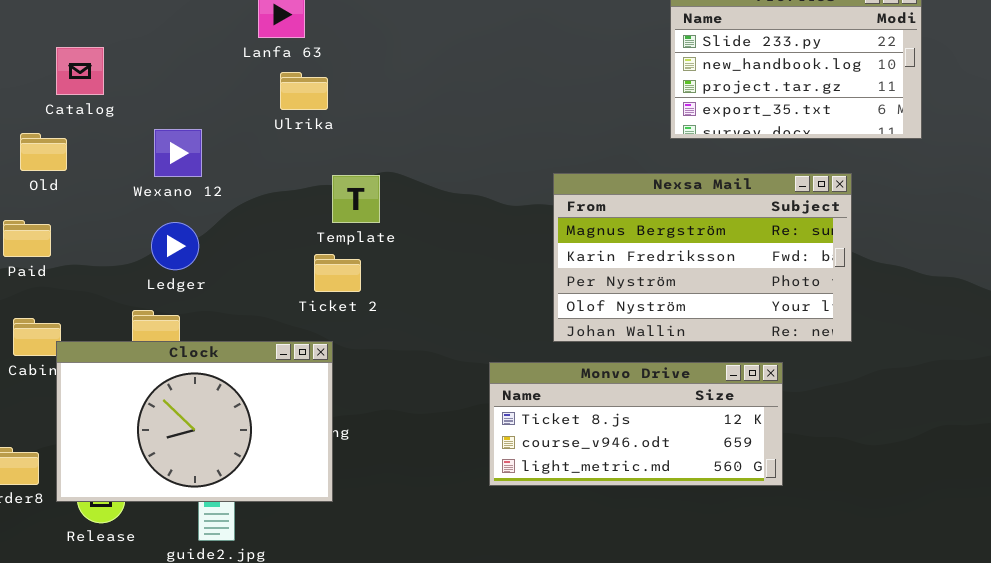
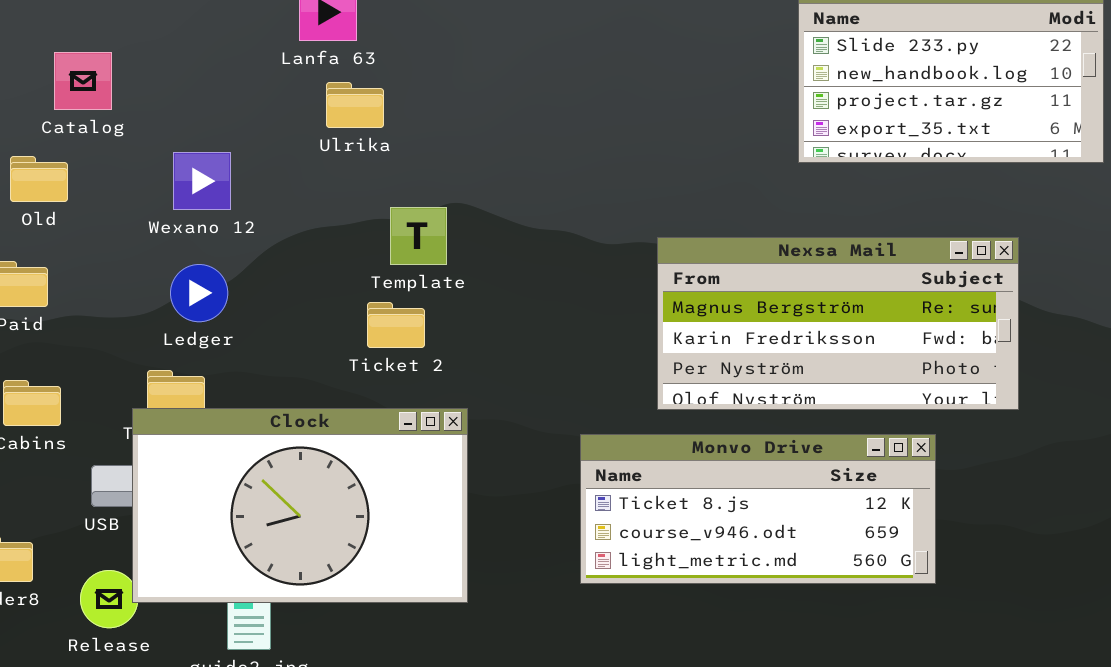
Nexsa Mail: [553,173,852,342] -> [657,237,1019,410], resized
Clock: [56,341,333,502] -> [132,408,468,603], moved

